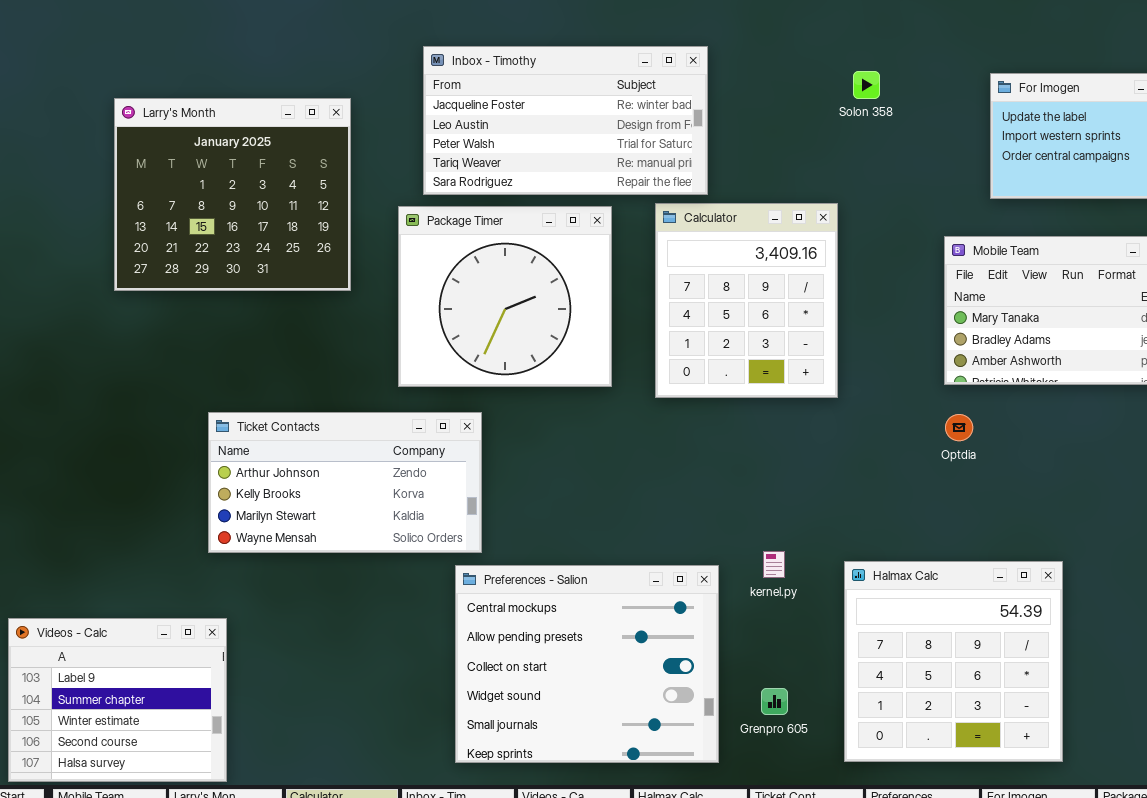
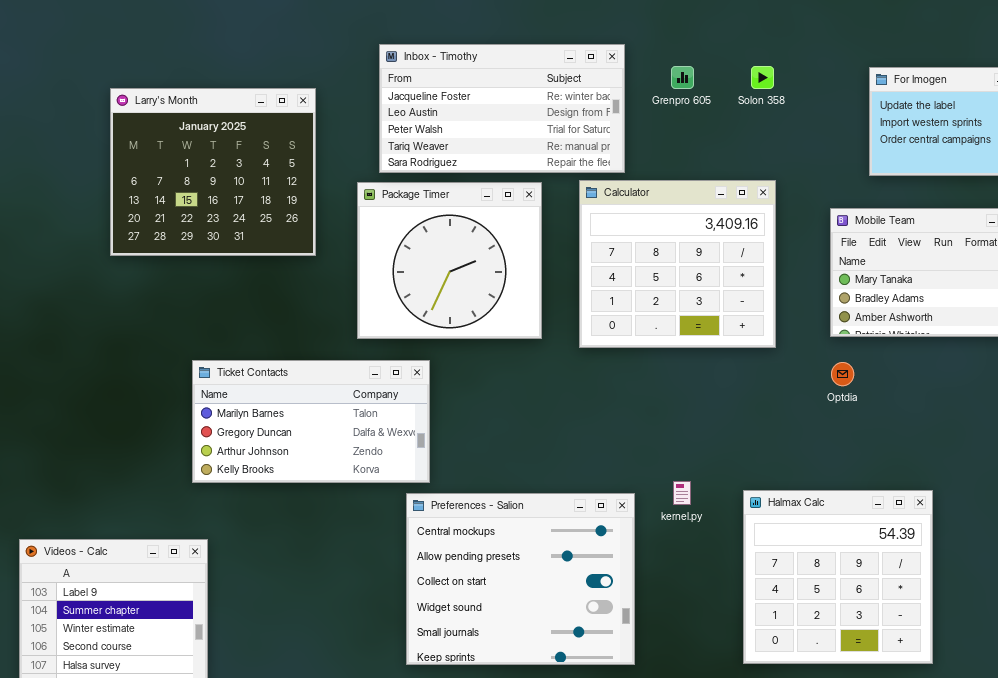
Calculator: [655,203,838,398] -> [579,180,776,348], resized
Ticket Contacts: [208,412,482,553] -> [192,360,430,483], scrolled up 2 rows
Grenpro 605: [761,688,788,715] -> [671,66,694,89], moved

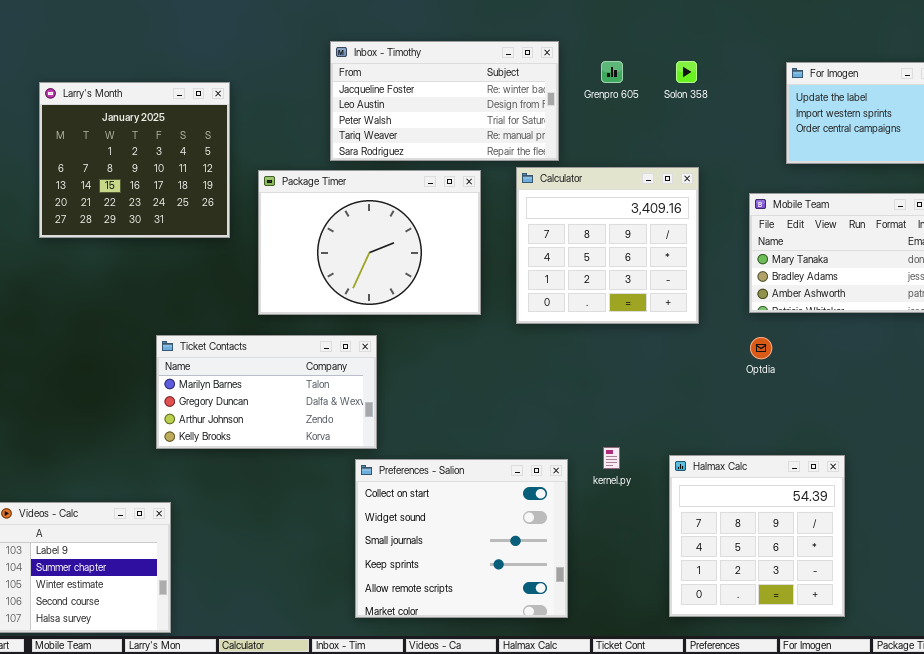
Larry's Month: [110,88,316,256] -> [39,82,230,238], moved
Package Timer: [357,182,542,339] -> [258,170,481,315], resized
Preferences - Salion: [406,493,635,665] -> [355,459,568,618], scrolled down 2 rows

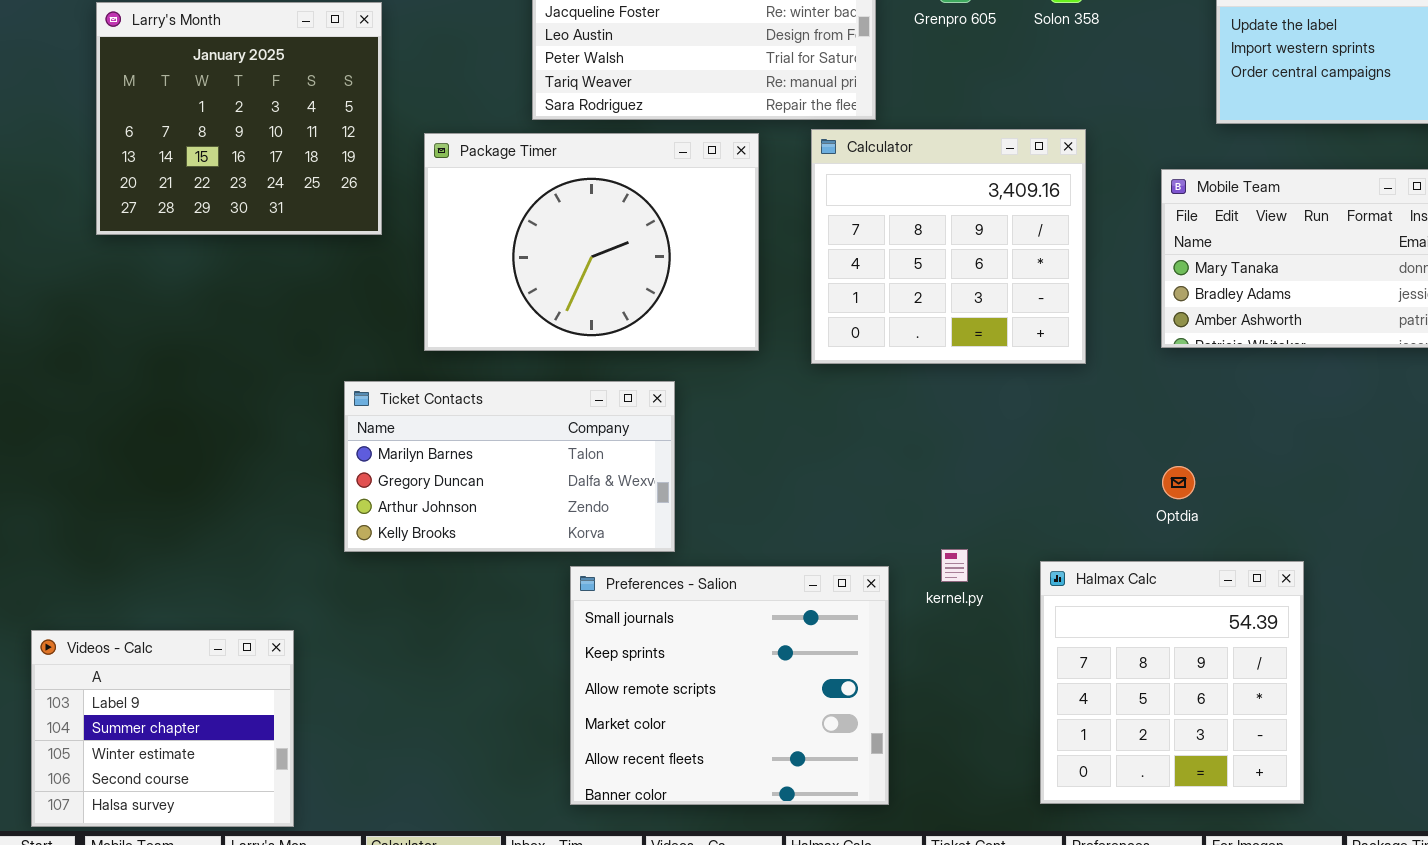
Ticket Contacts: [156,335,377,449] -> [344,381,675,552], moved
Optdia: [750,337,772,359] -> [1162,466,1195,499], moved
Preferences - Salion: [355,459,568,618] -> [570,566,889,805], scrolled down 2 rows

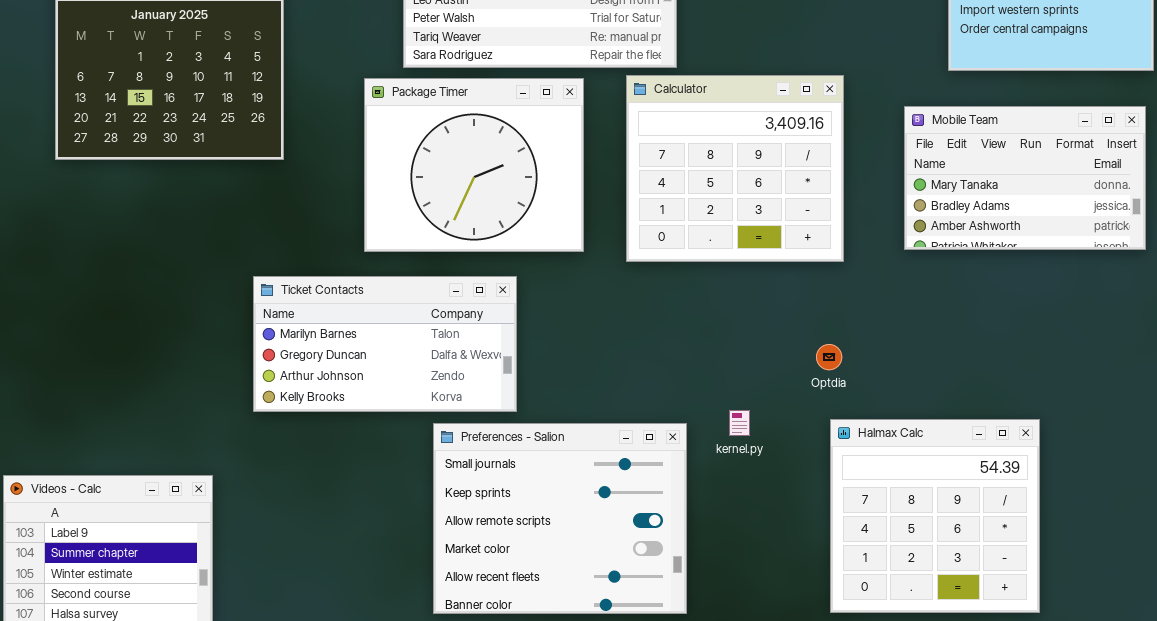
Package Timer: [424,133,759,351] -> [364,78,584,252], resized
Optdia: [1162,466,1195,499] -> [816,344,842,370], moved
Halmax Calc: [1040,561,1304,804] -> [830,419,1040,613], moved

